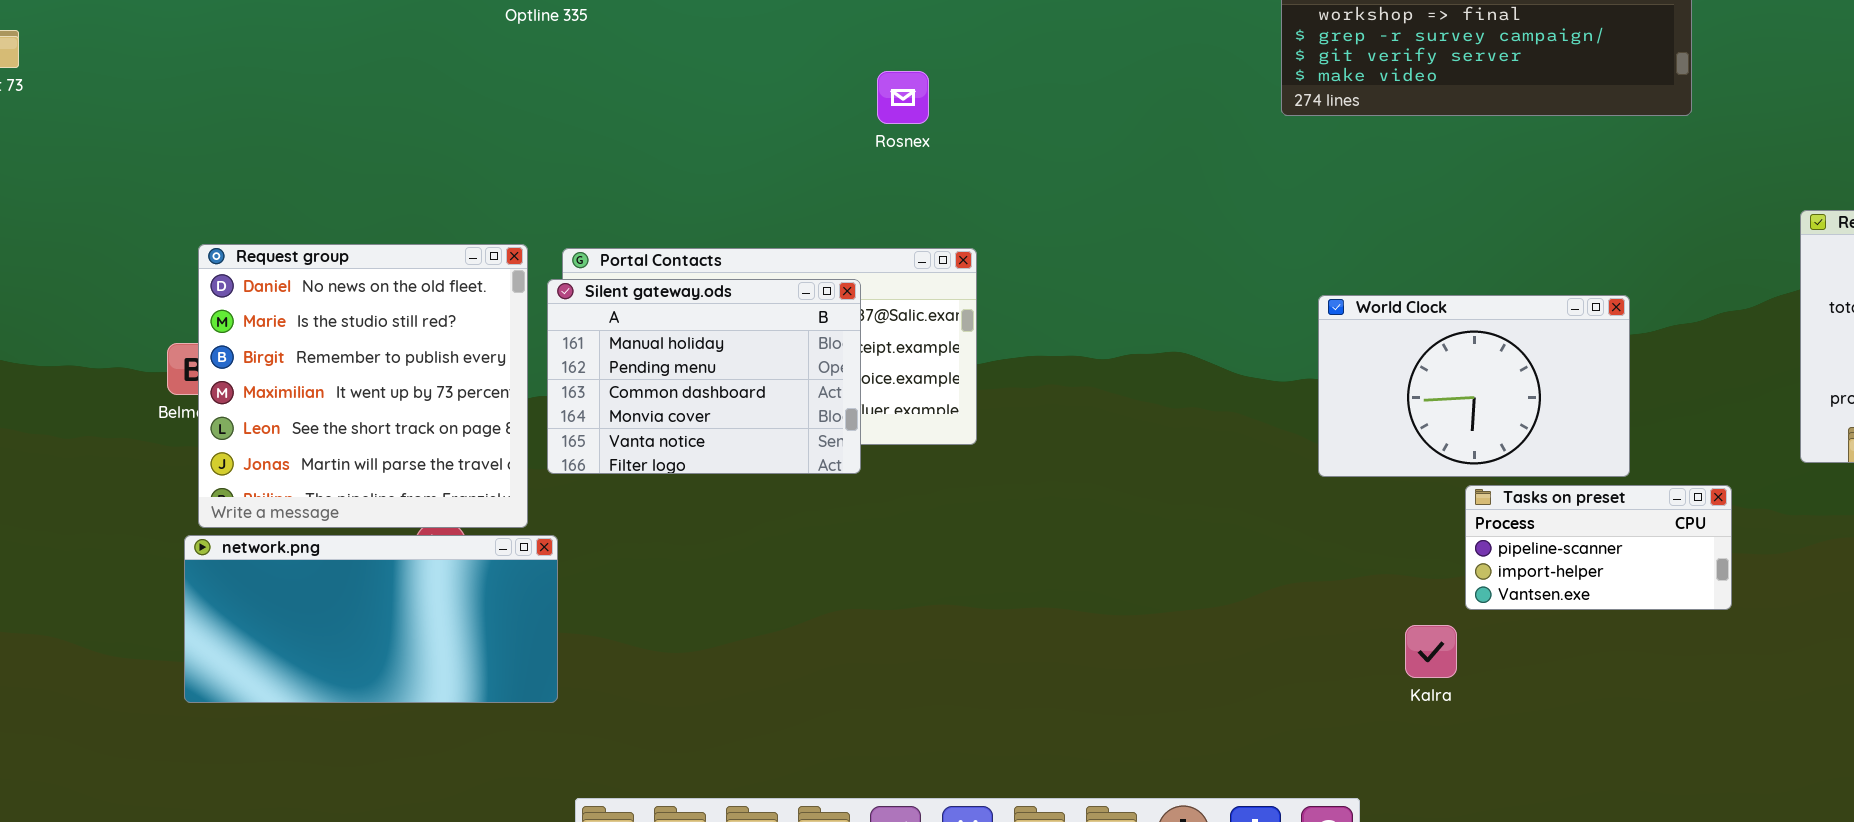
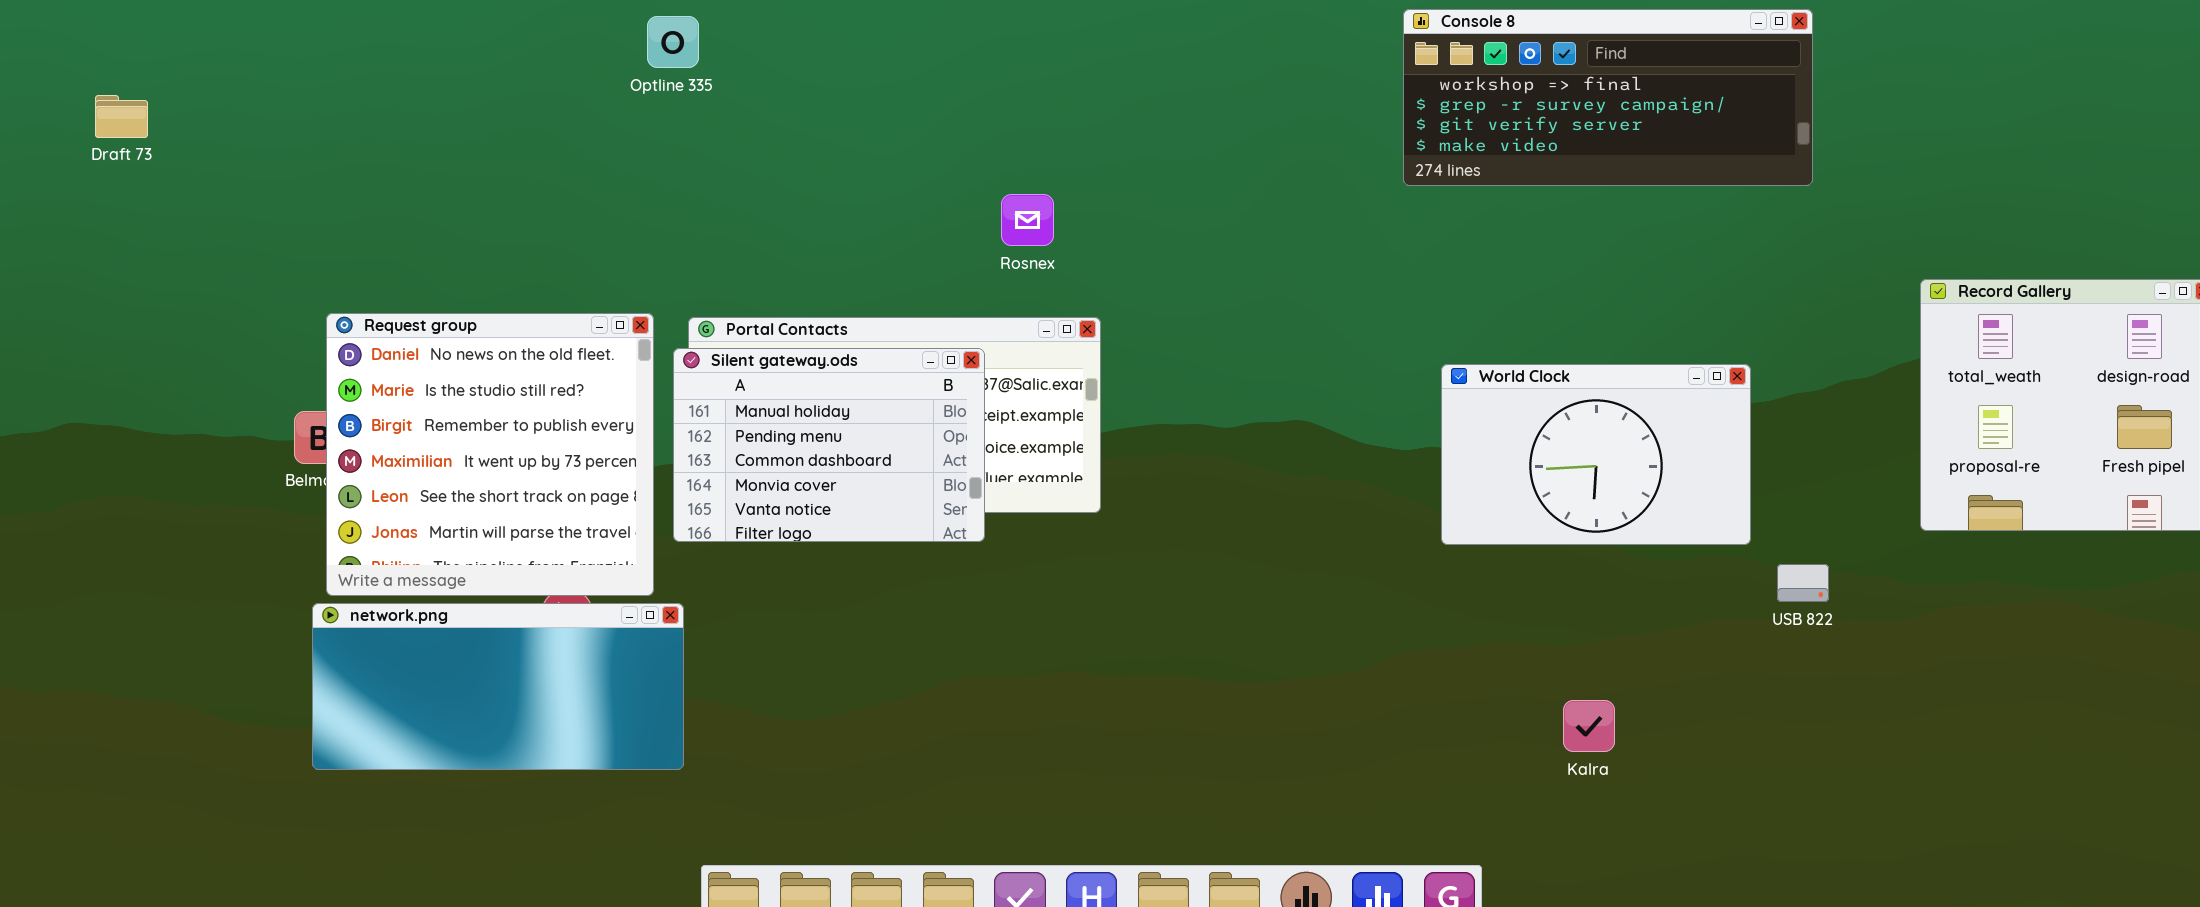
Rosnex: [877,71,929,124] -> [1001,194,1054,246], moved
Tasks on preset: [1465,485,1732,610] -> none, closed
Kalra: [1405,625,1457,678] -> [1563,700,1615,752], moved

